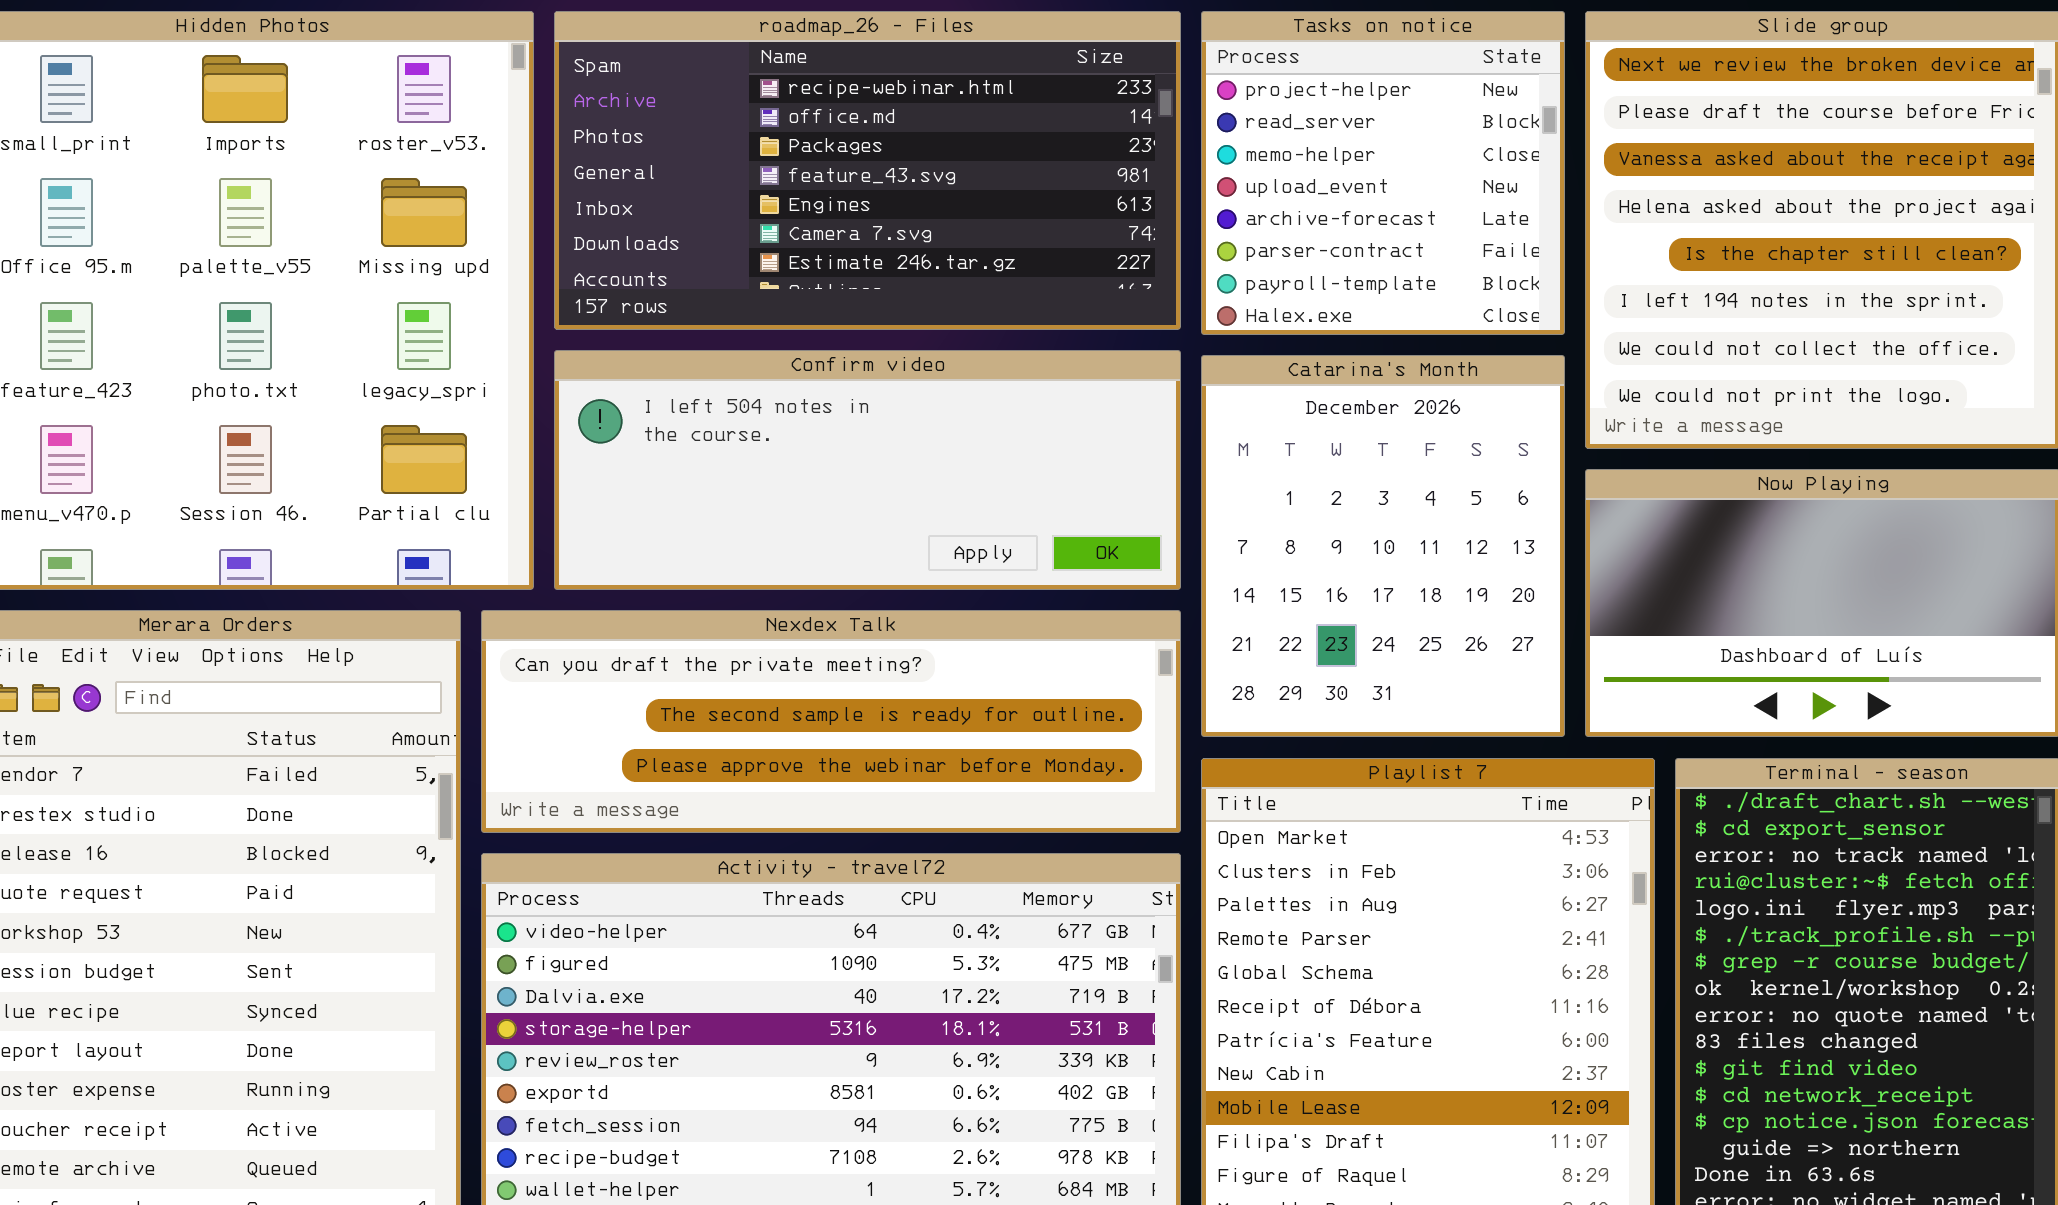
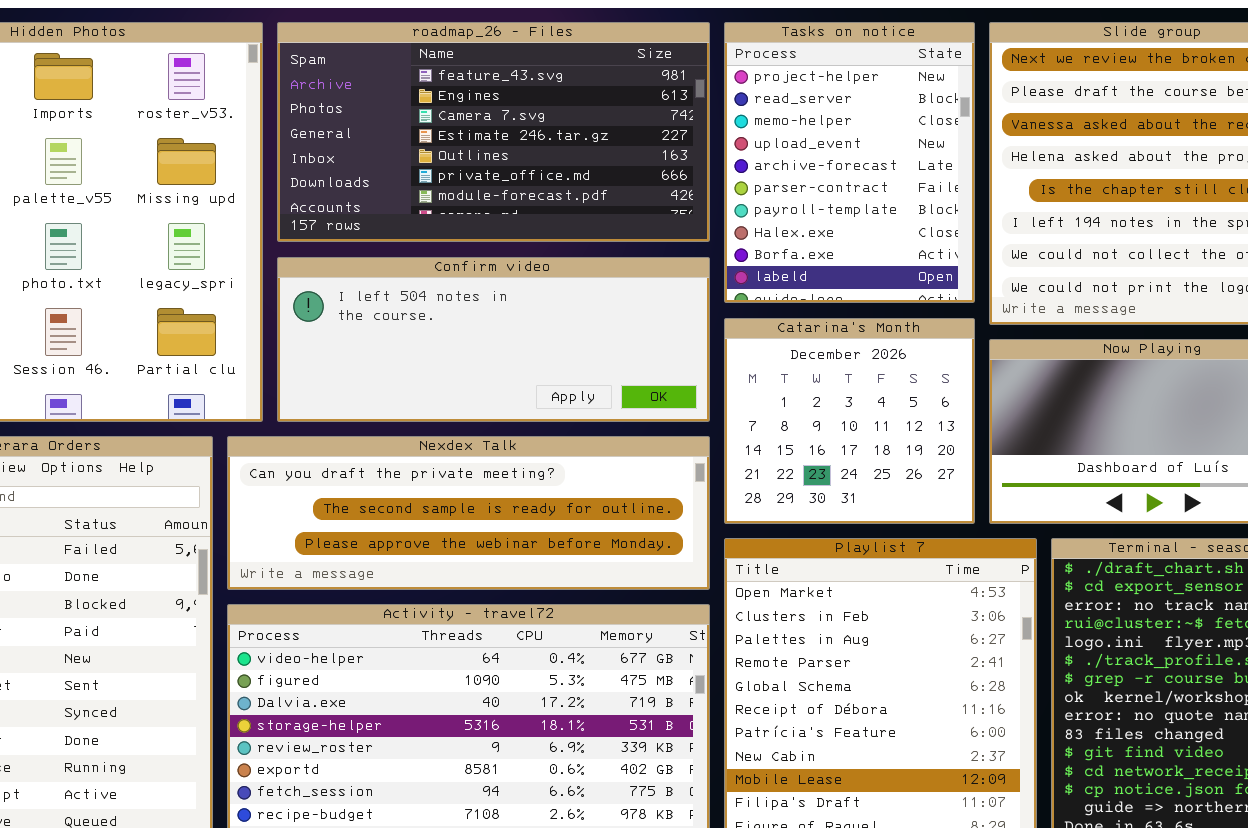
roadmap_26 - Files: [554,11,1181,330] -> [277,22,710,242], scrolled down 3 rows
Tasks on notice: [1201,11,1565,335] -> [724,22,975,303], resized
Catarina's Month: [1201,355,1565,737] -> [724,318,975,524], resized

